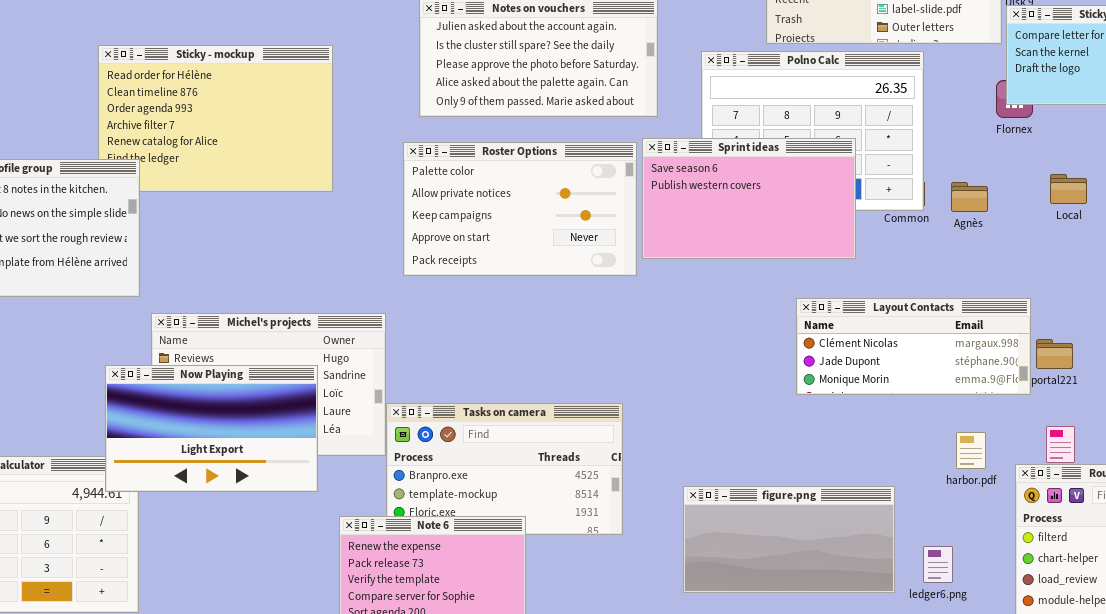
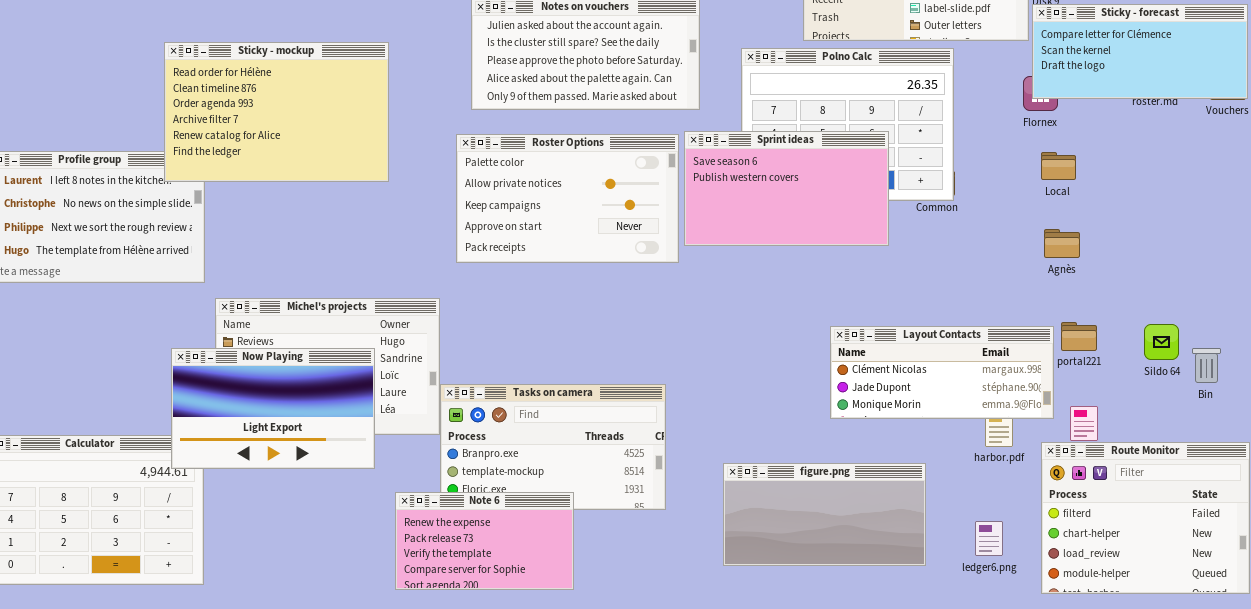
Sticky - mockup: [98,45,333,192] -> [164,42,389,182], raised
Local: [1050,174,1087,204] -> [1041,152,1076,180], moved
Agnès: [951,182,988,212] -> [1044,229,1080,258], moved
Layout Contacts: [796,298,1031,395] -> [830,326,1054,419], moved
ledger6.png: [923,546,953,583] -> [975,521,1003,556], moved

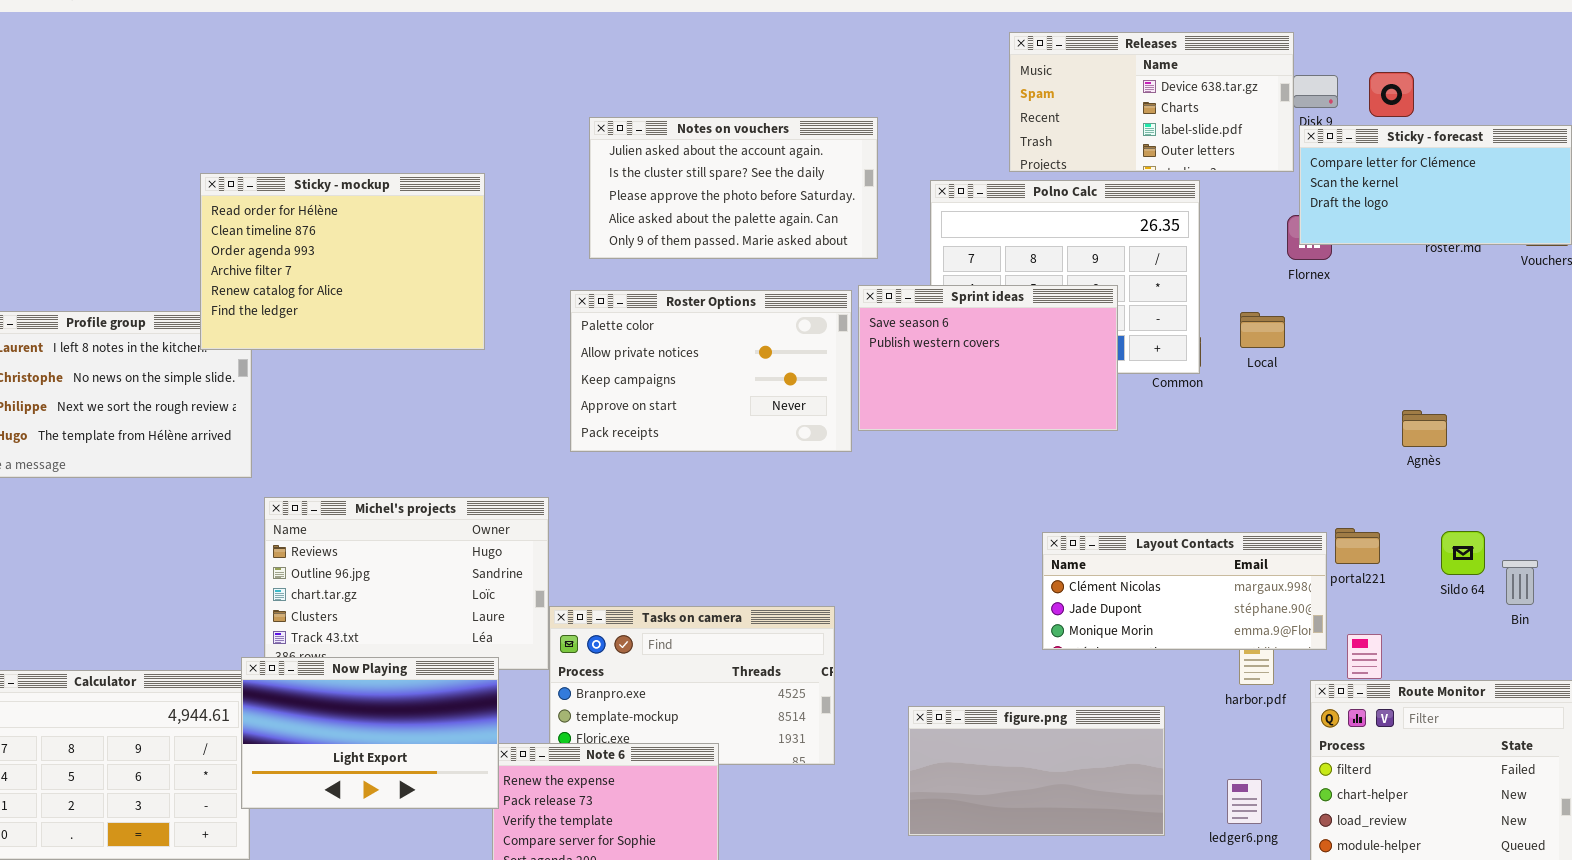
Local: [1041,152,1076,180] -> [1240,312,1285,348], moved
Agnès: [1044,229,1080,258] -> [1402,410,1447,447], moved
Now Playing: [171,348,375,469] -> [241,657,499,809], moved

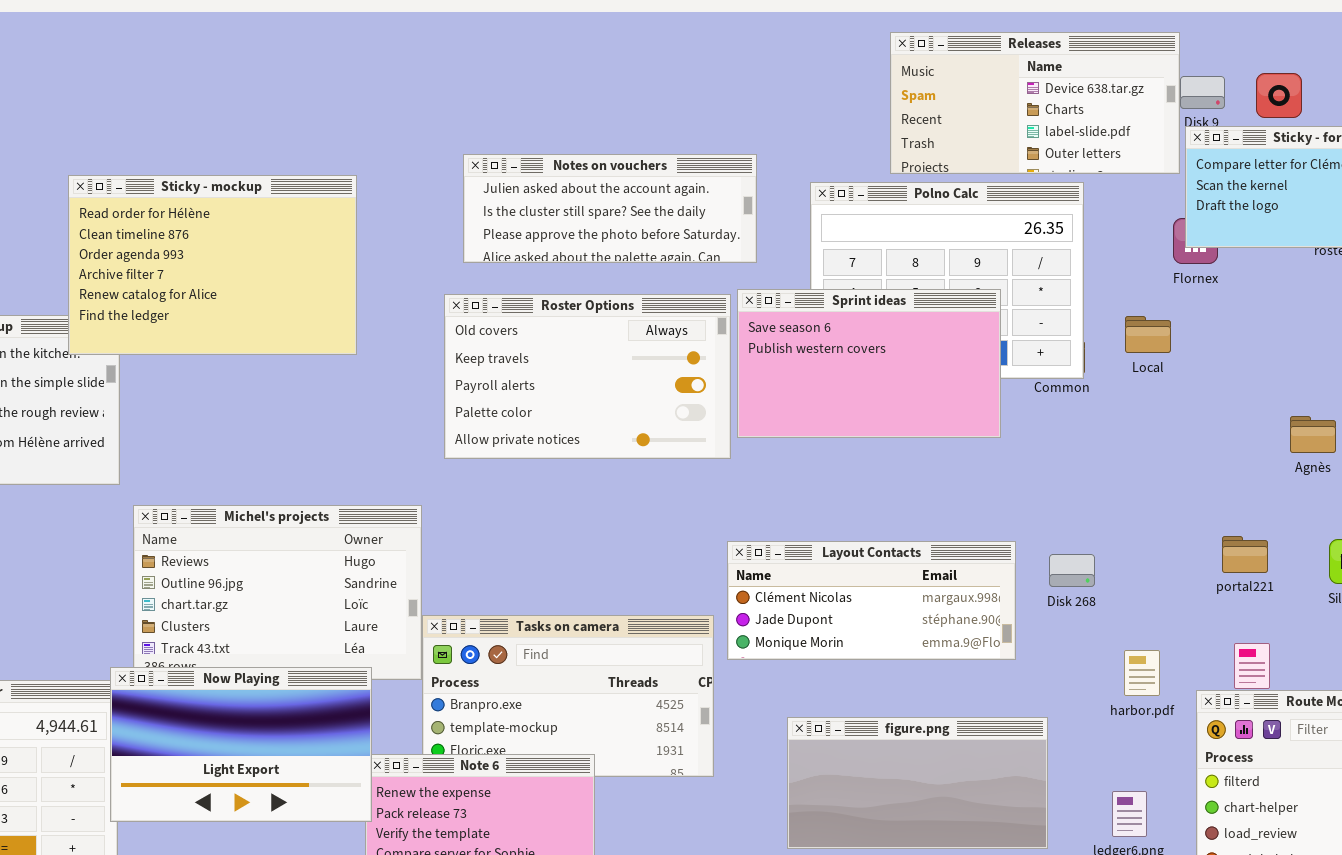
Notes on vouchers: [589,117,878,259] -> [463,154,757,263], resized
Roster Options: [570,290,852,452] -> [444,294,731,459], scrolled up 3 rows
Layout Contacts: [1042,532,1327,650] -> [727,541,1016,660], moved

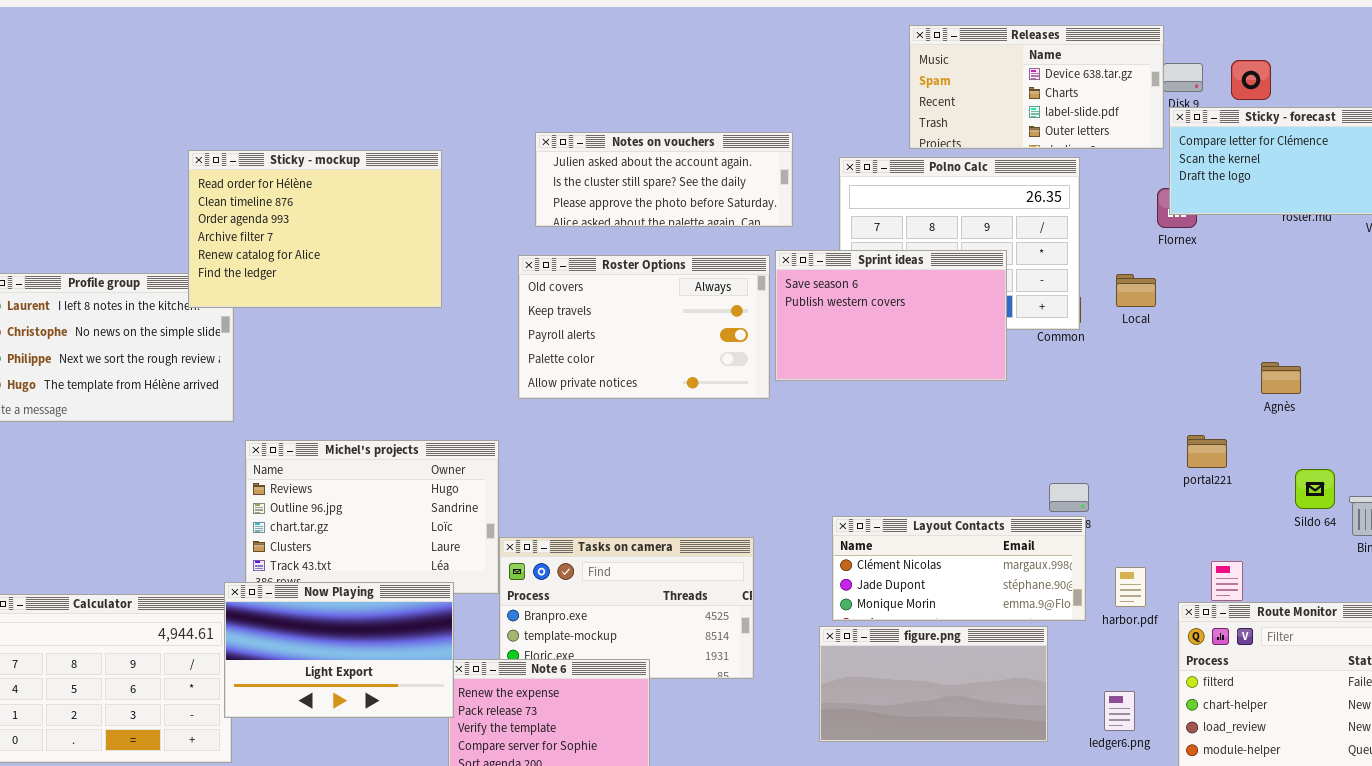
portal221: [1222,536,1268,573] -> [1187,435,1227,468], moved
Layout Contacts: [727,541,1016,660] -> [832,516,1086,621], moved

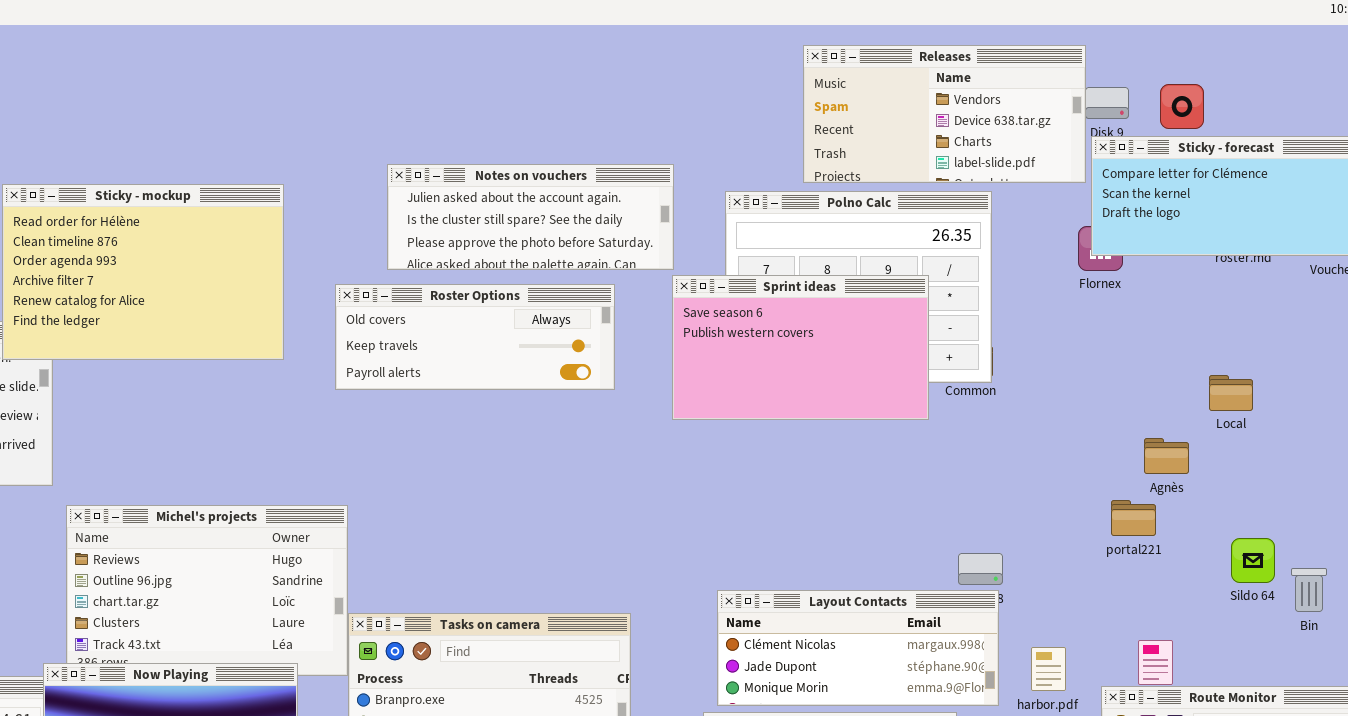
Releases: [909,25,1164,149] -> [803,45,1086,183], scrolled up 1 row
Sprint ideas: [775,250,1007,381] -> [672,275,929,420], moved
Roster Options: [518,255,770,399] -> [335,284,615,390], moved, resized
Local: [1116,274,1156,307] -> [1209,375,1253,411], moved
Agnès: [1261,362,1301,394] -> [1144,438,1189,474], moved

